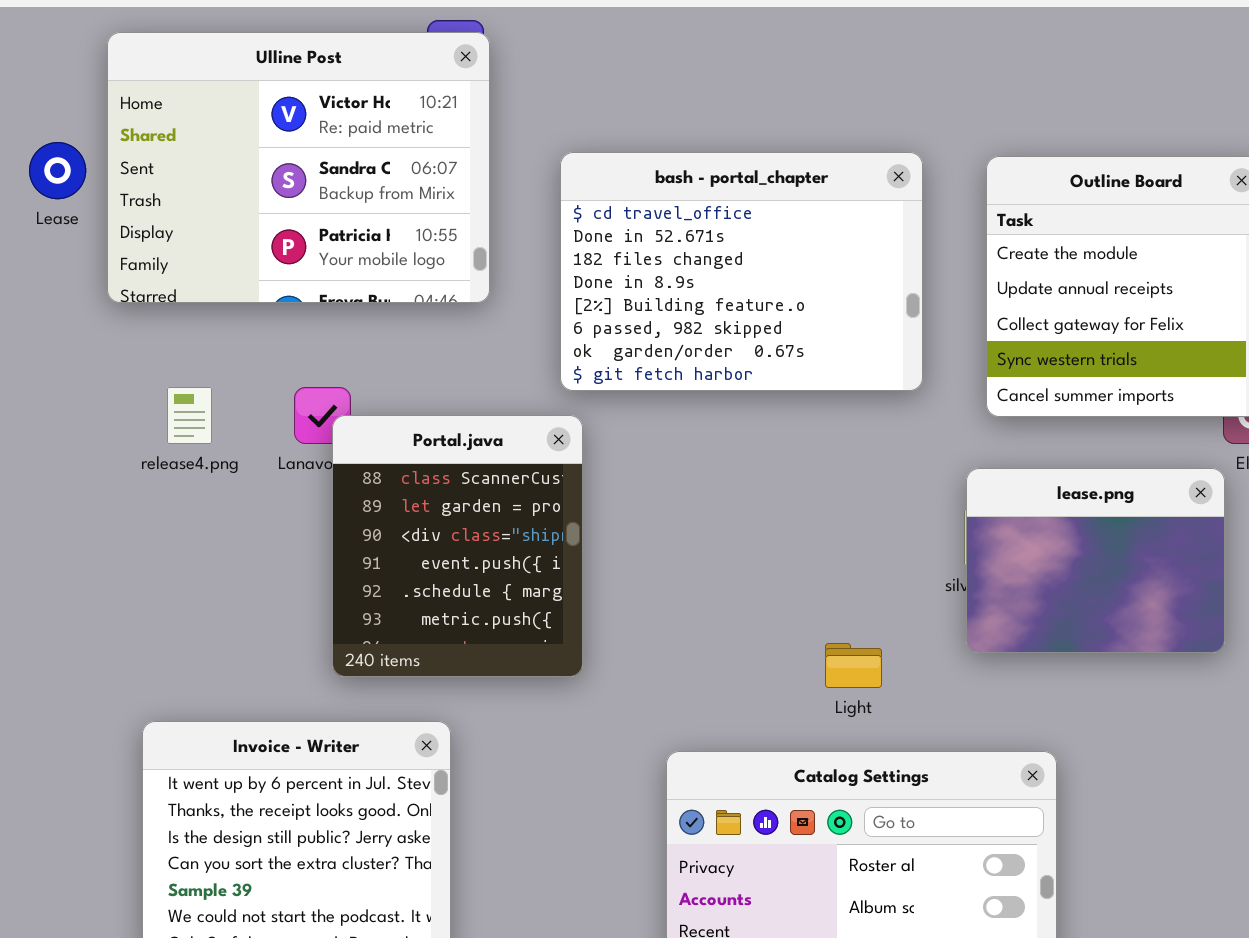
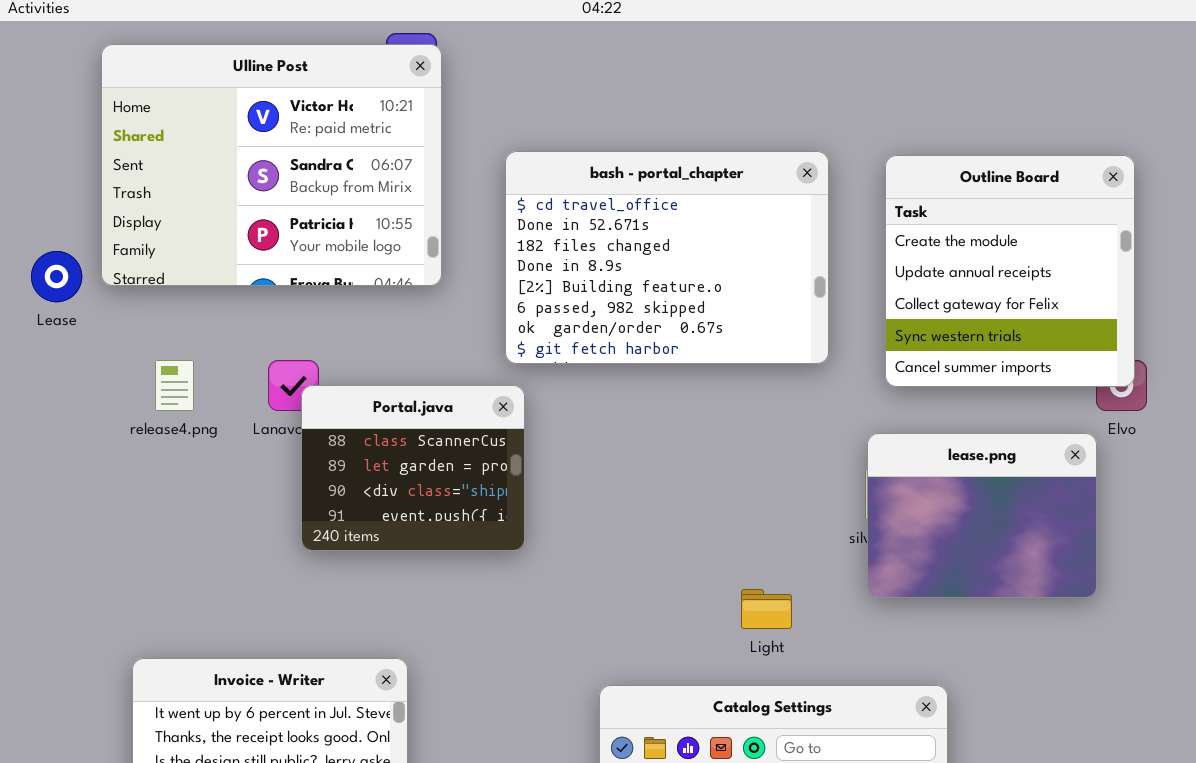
Lease: [29,142,86,199] -> [31,251,82,302], moved
Portal.java: [332,415,583,677] -> [301,385,525,551], resized

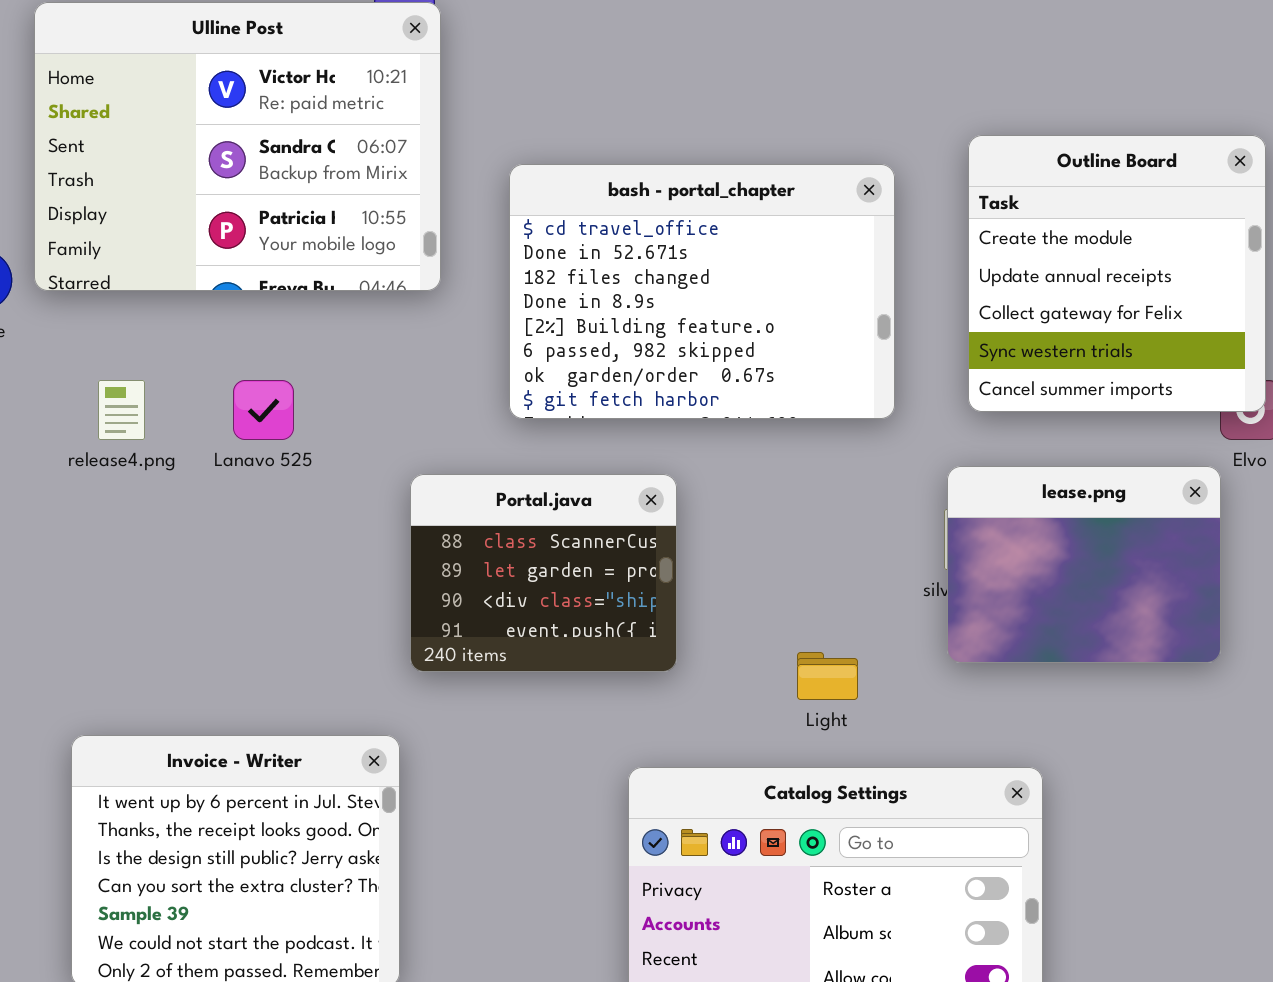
bash - portal_chapter: [505,151,829,364] -> [509,164,895,419], moved
Portal.java: [301,385,525,551] -> [410,474,677,672], moved

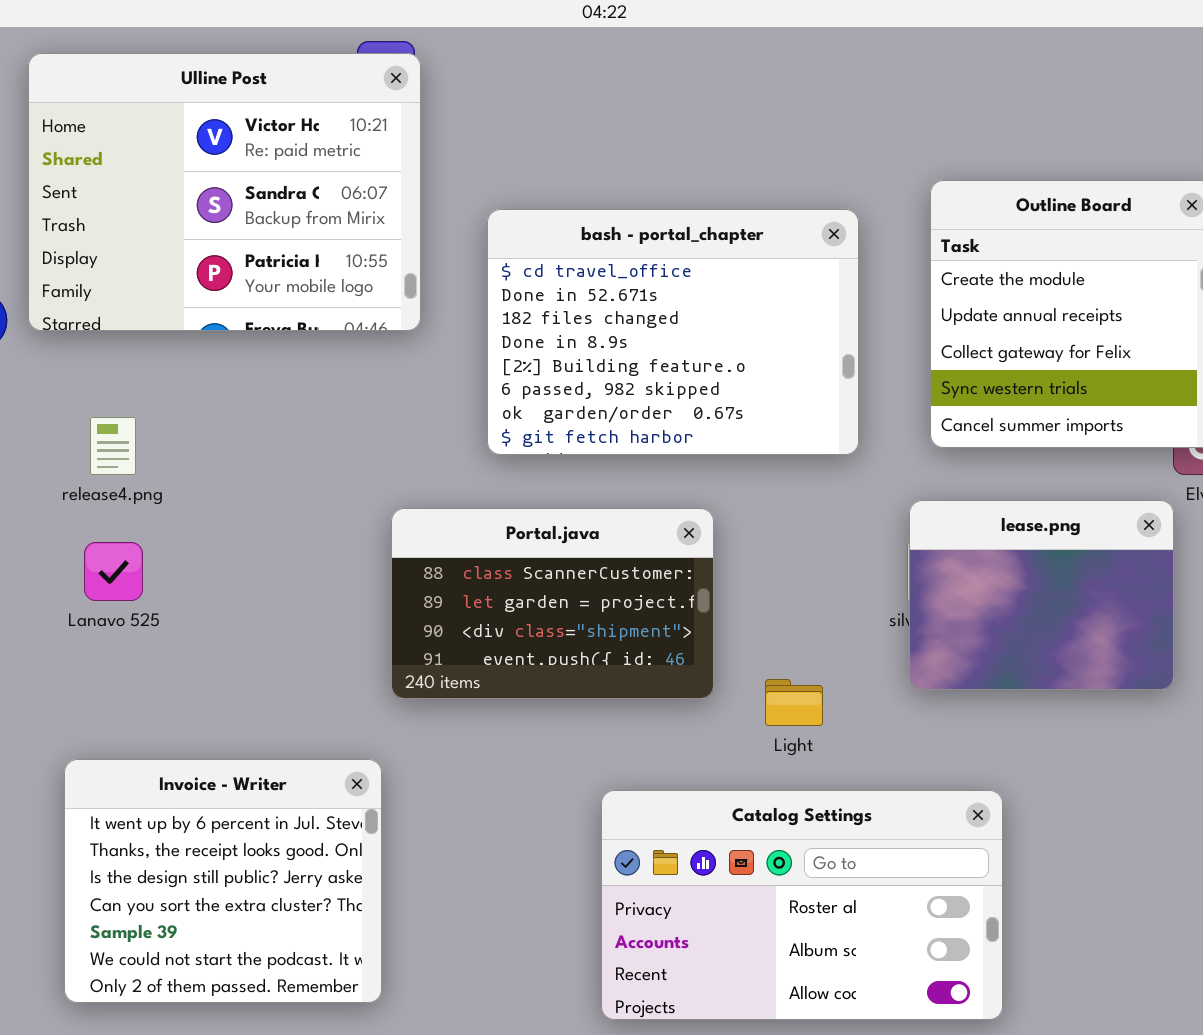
Lanavo 525: [233,380,294,440] -> [84,542,143,601], moved
Portal.java: [410,474,677,672] -> [391,508,714,699], resized

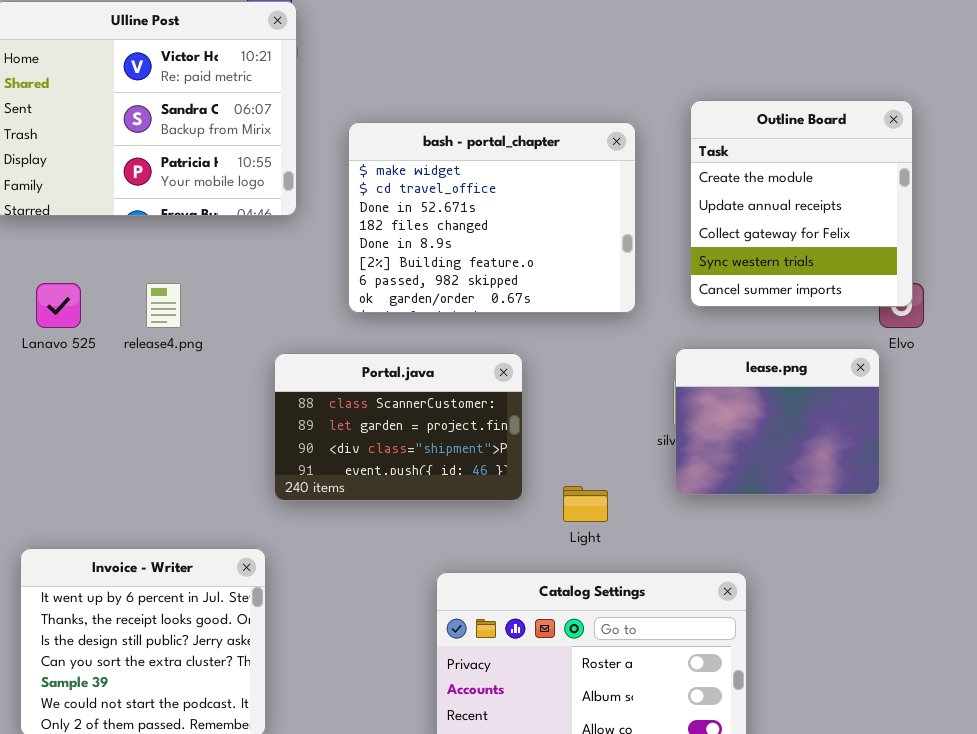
bash - portal_chapter: [487,209,859,455] -> [348,122,636,313], scrolled up 1 row
release4.png: [90,417,136,475] -> [146,283,181,328], moved
Lanavo 525: [84,542,143,601] -> [36,283,81,328], moved

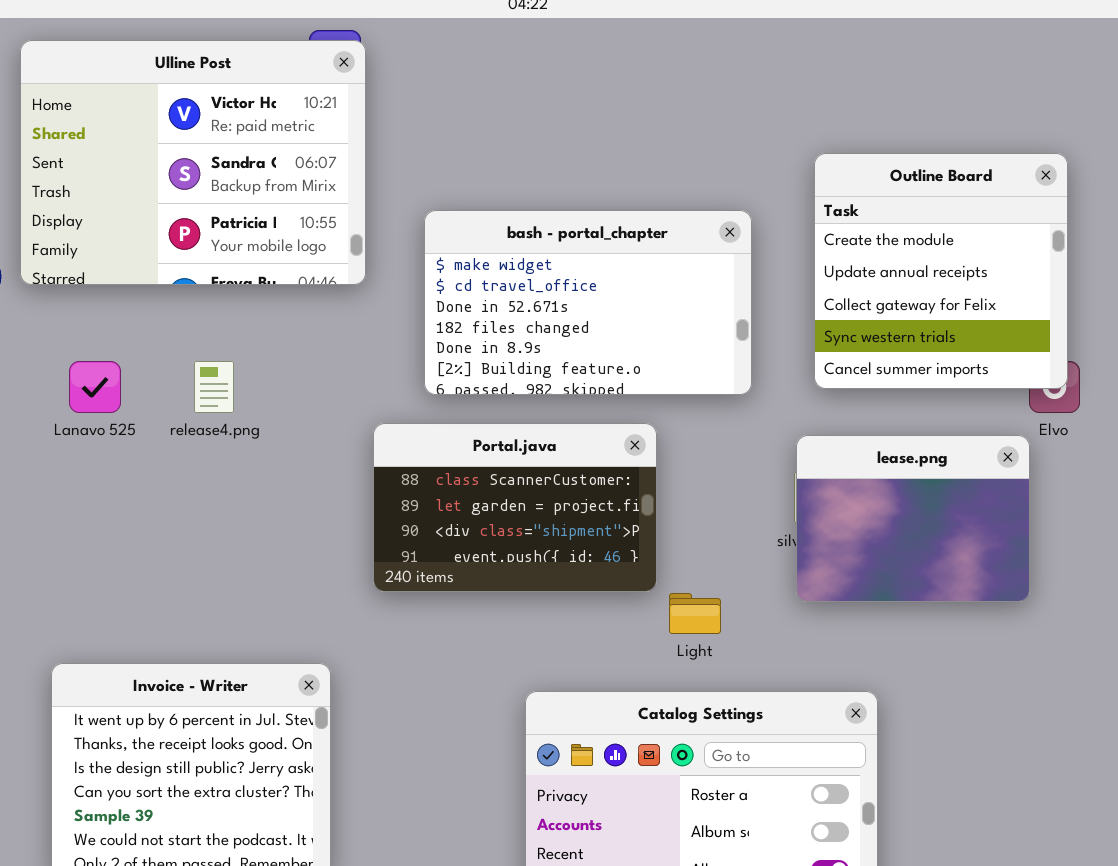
bash - portal_chapter: [348,122,636,313] -> [424,210,752,395], resized
Portal.java: [274,353,523,501] -> [373,423,657,592], moved

